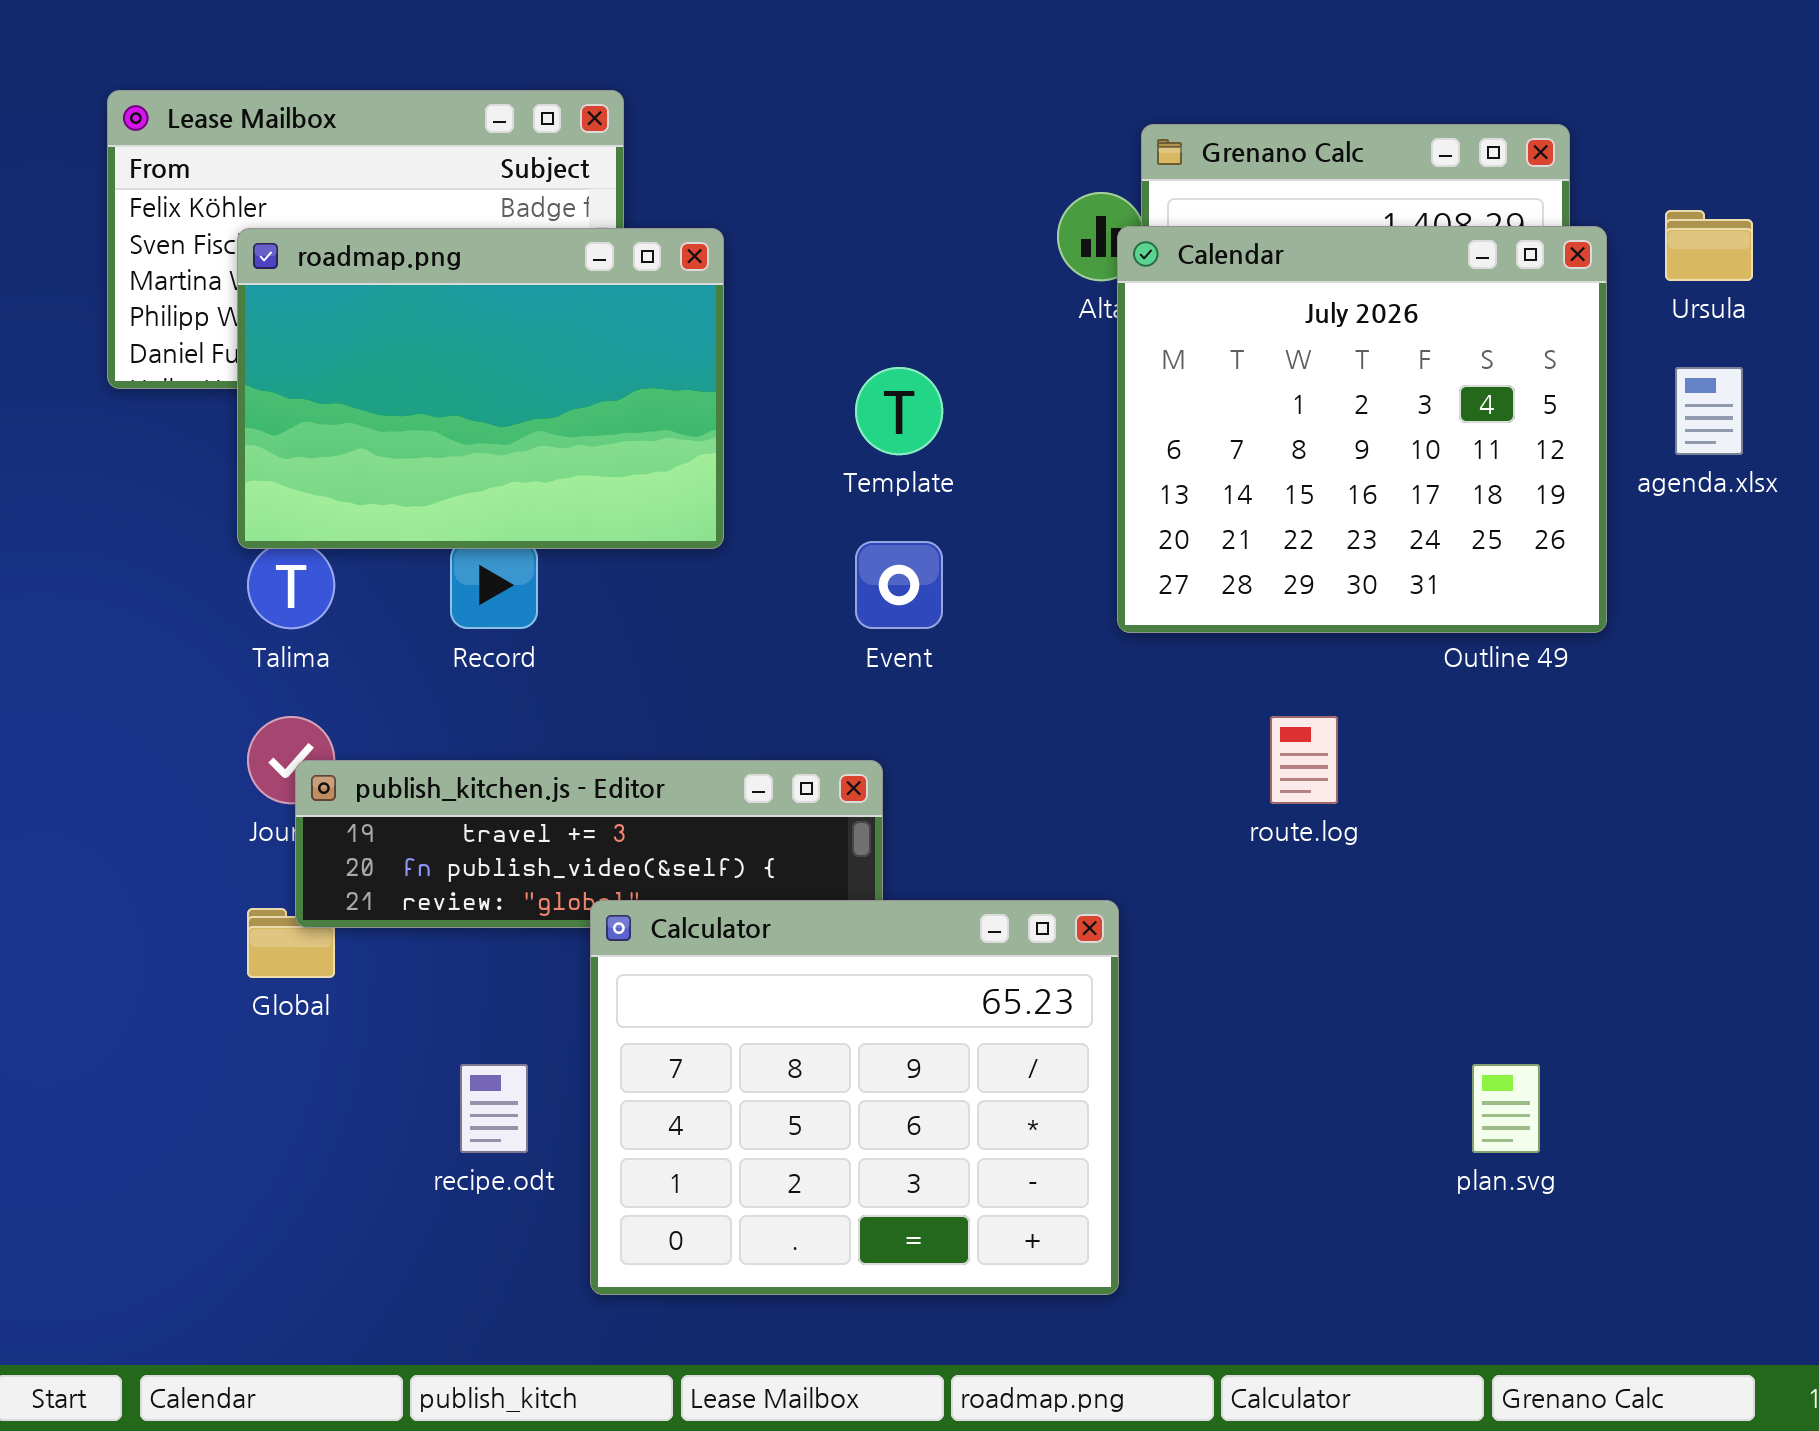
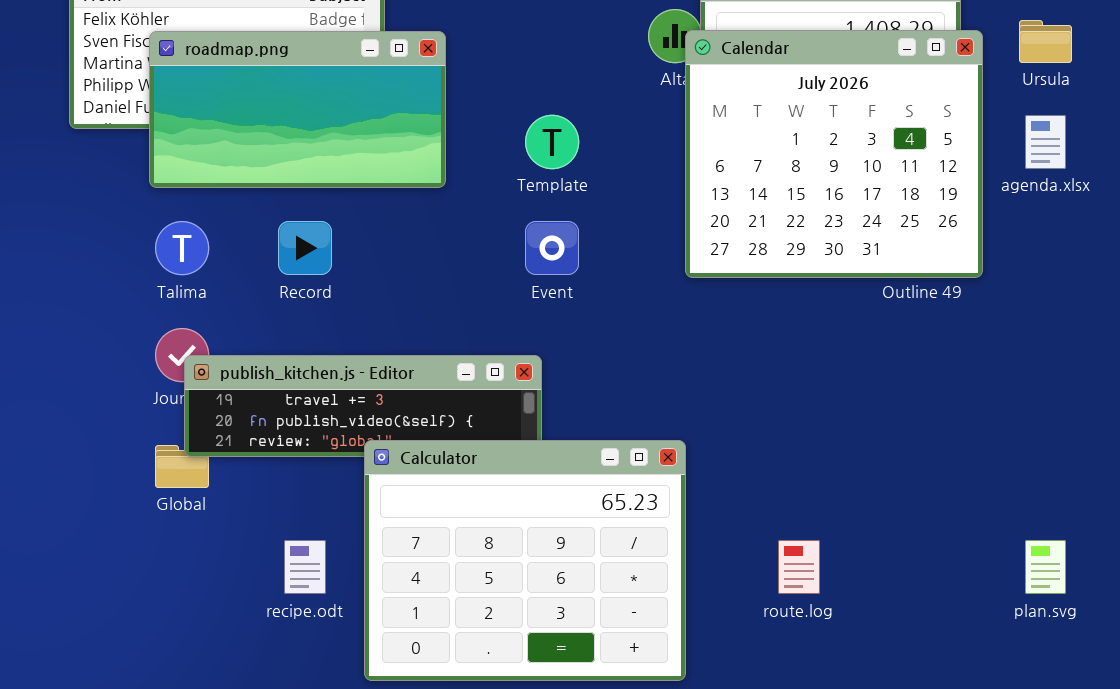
roadmap.png: [237,228,724,549] -> [149,31,446,188], resized
route.log: [1270,716,1338,804] -> [778,540,820,594], moved
plan.svg: [1472,1064,1540,1153] -> [1025,540,1066,594], moved

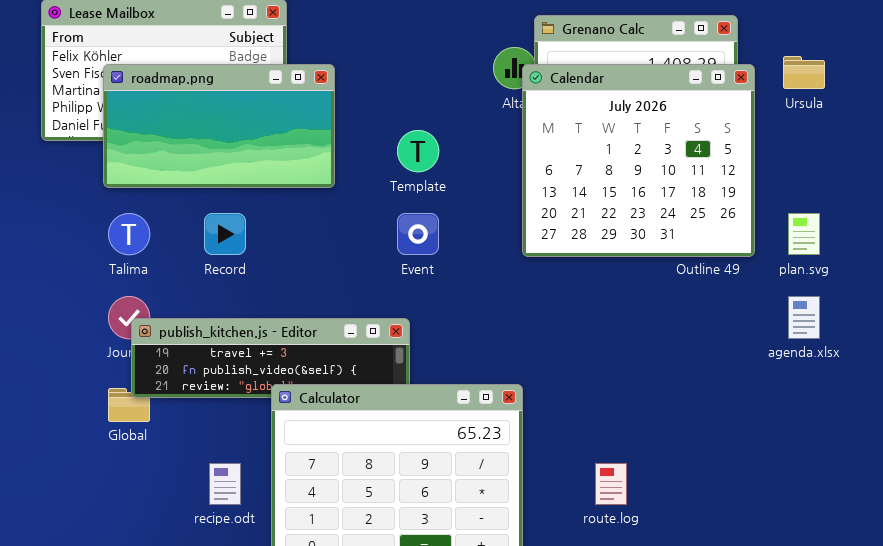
agenda.xlsx: [1025,115,1066,169] -> [788,296,820,339], moved
plan.svg: [1025,540,1066,594] -> [788,213,820,255], moved

